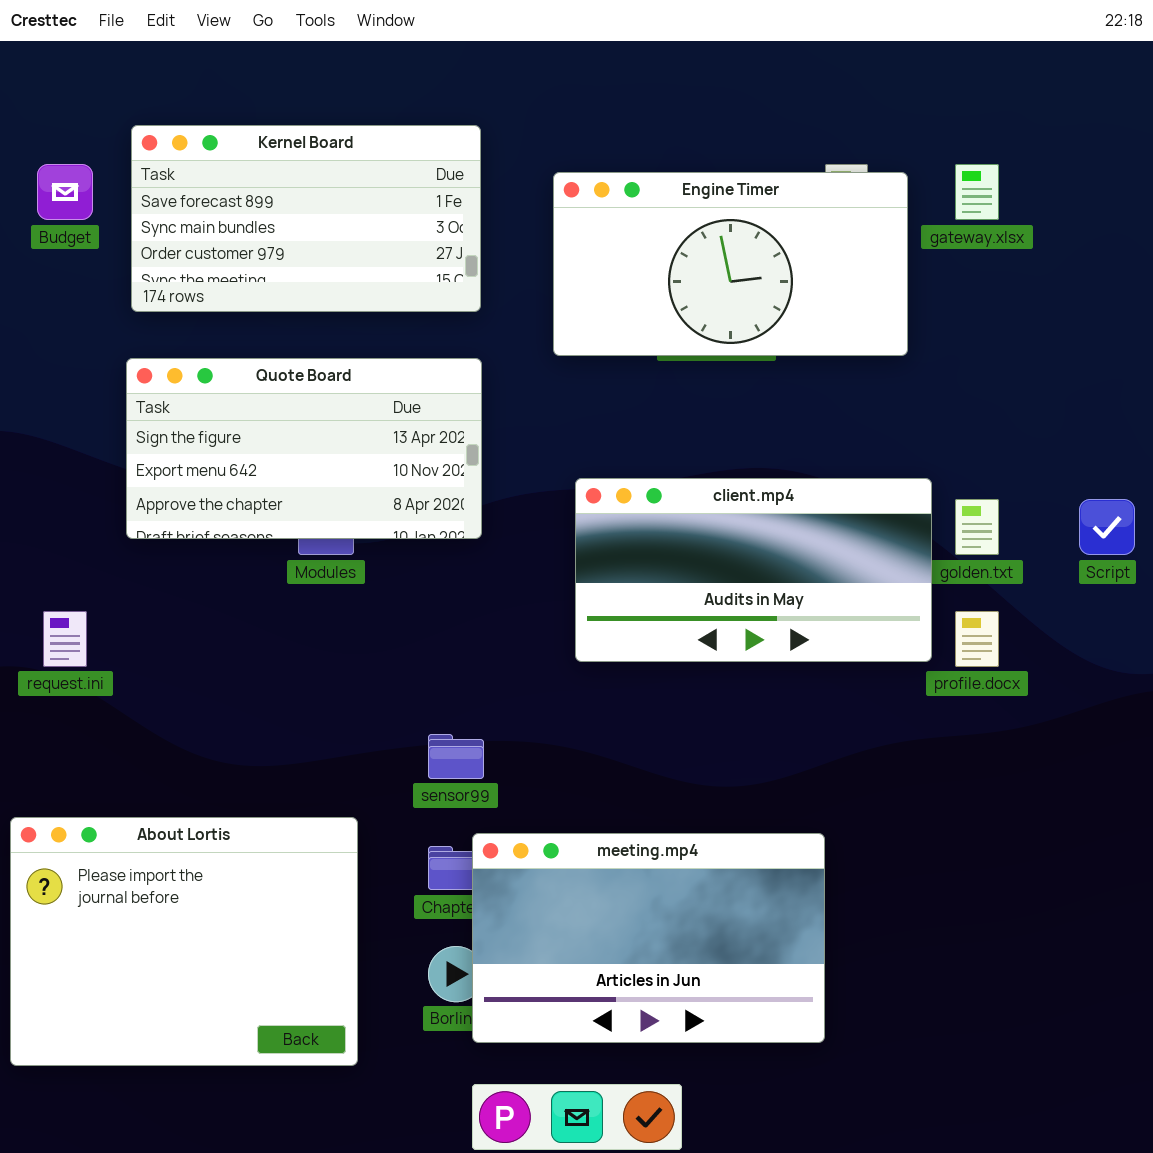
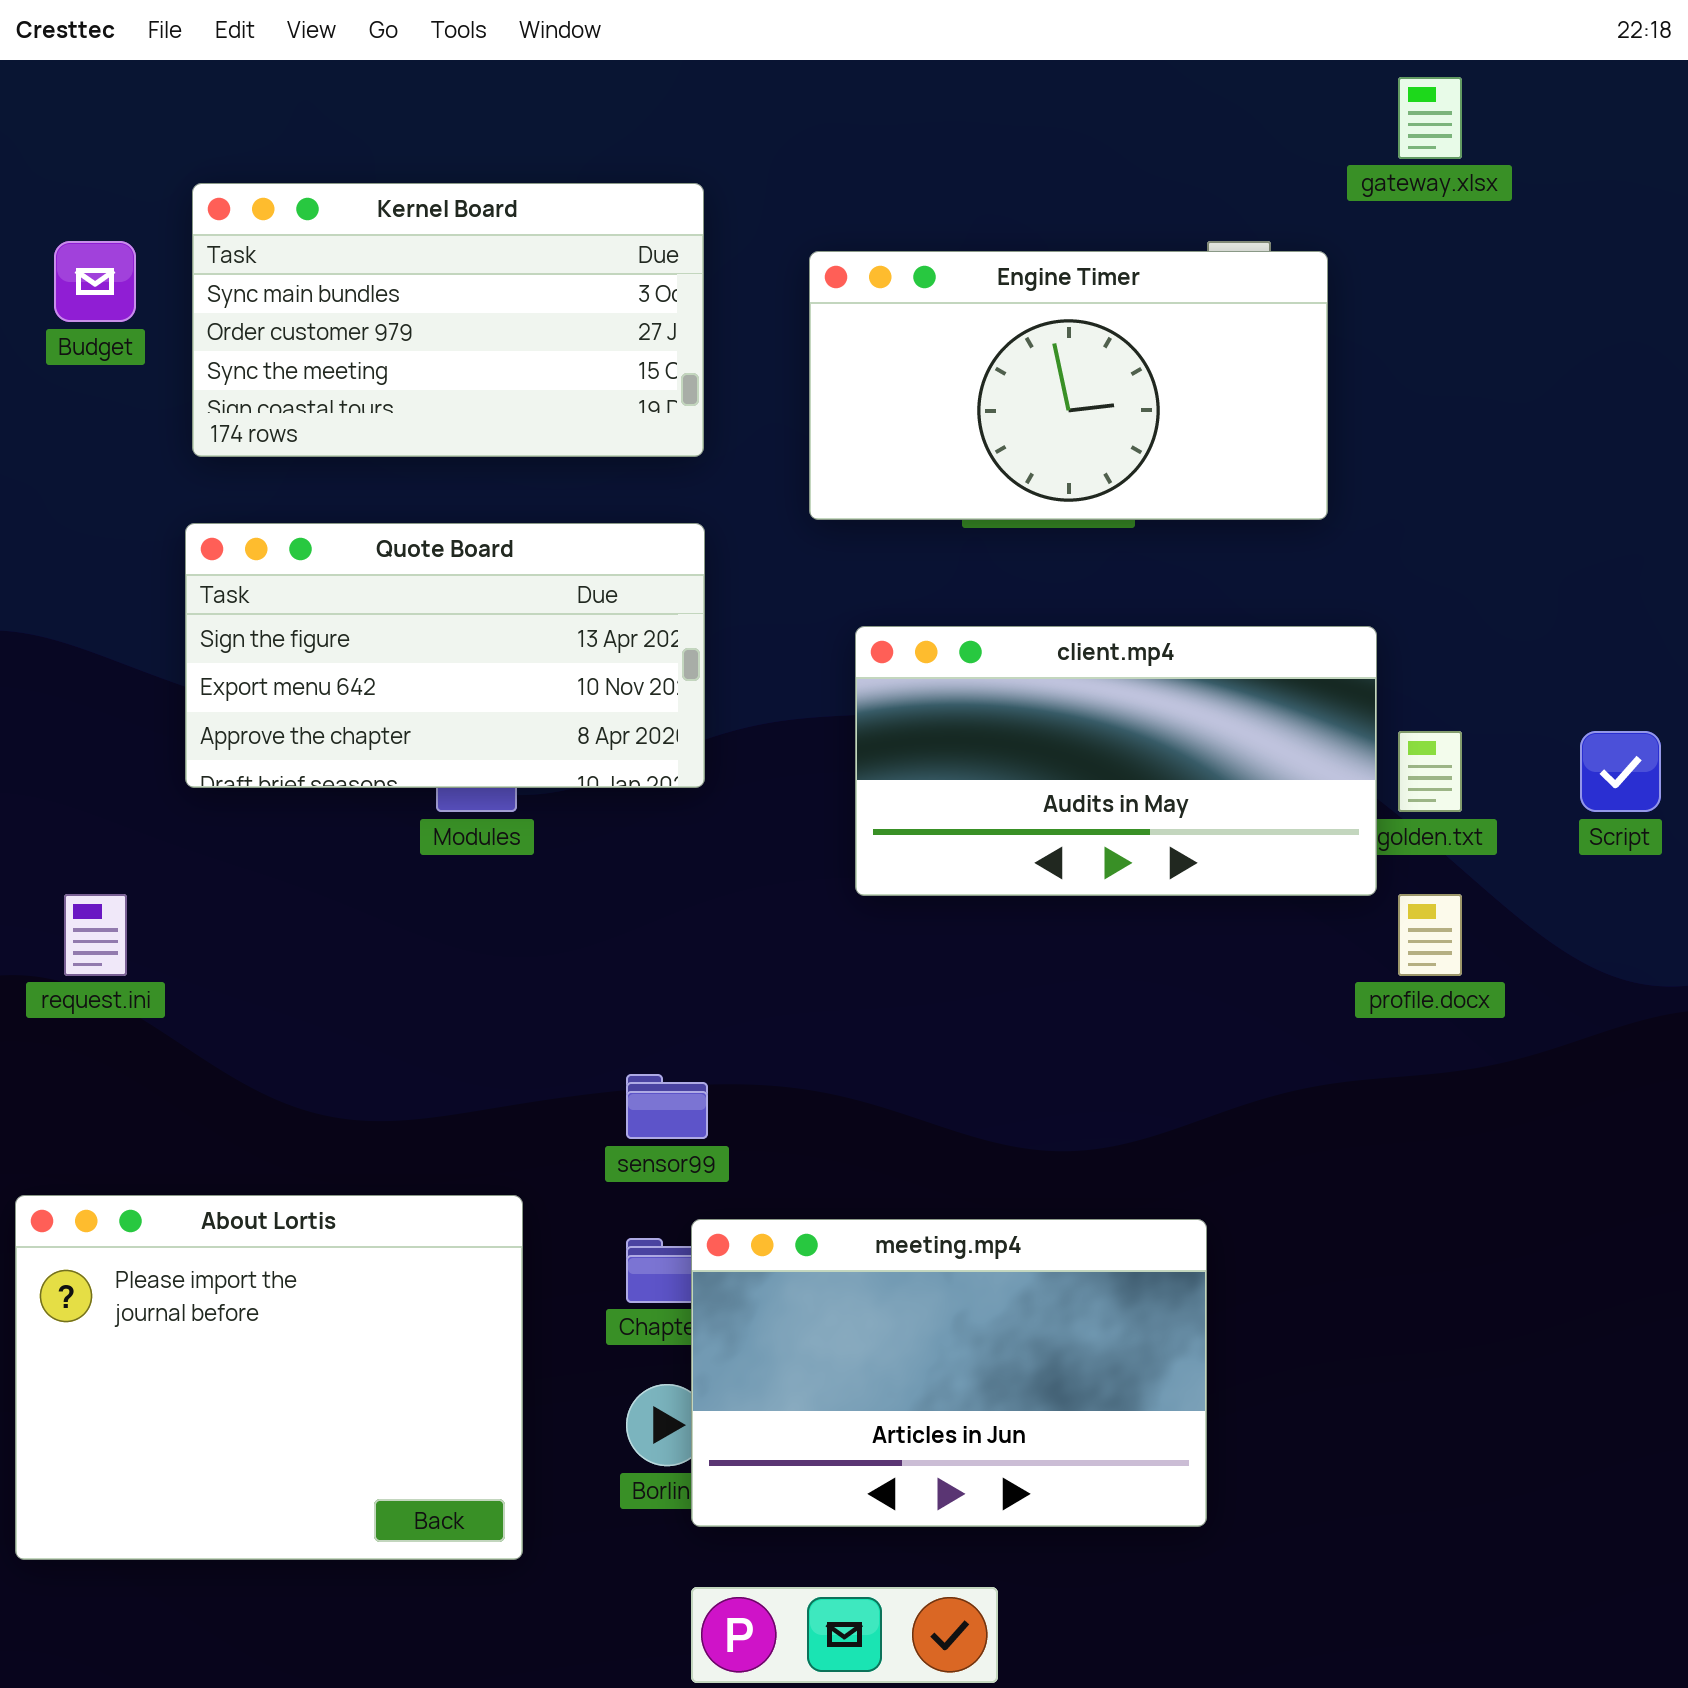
Kernel Board: [131,125,481,312] -> [192,183,704,457], scrolled down 1 row
gateway.xlsx: [955,164,999,220] -> [1398,77,1462,159], moved
client.mp4: [575,478,932,662] -> [855,626,1377,896], moved

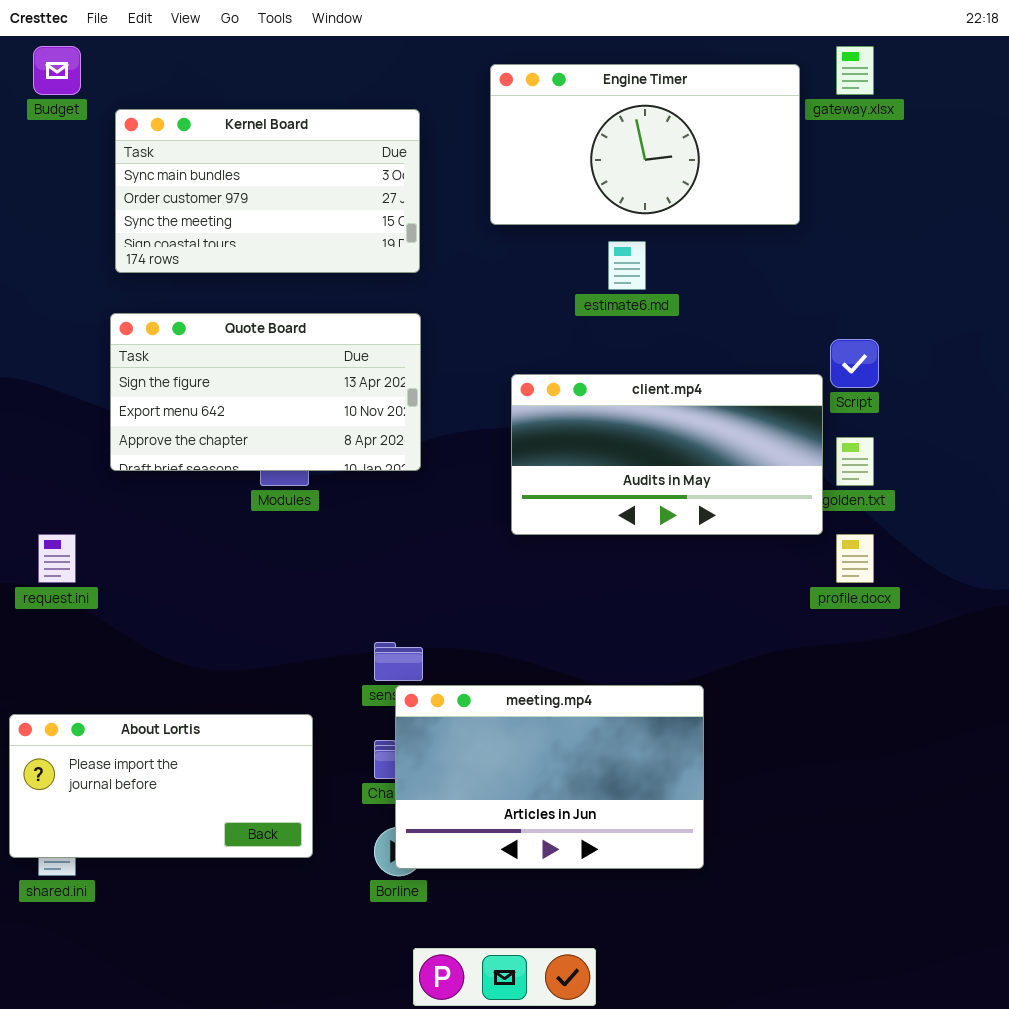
Budget: [54,241,136,322] -> [33,46,81,95], moved
Engine Timer: [809,251,1328,520] -> [490,64,800,225], moved
Script: [1580,731,1661,812] -> [830,339,879,388], moved
About Lortis: [15,1195,523,1560] -> [9,714,313,858], resized
meeting.mp4: [691,1219,1207,1527] -> [395,685,704,869], moved

